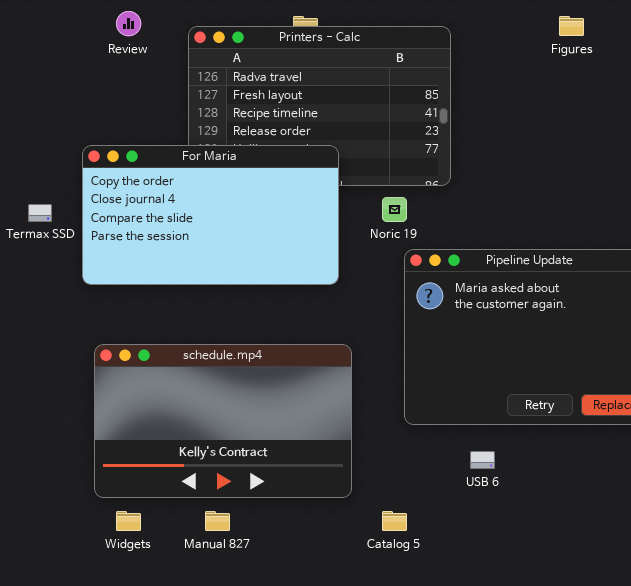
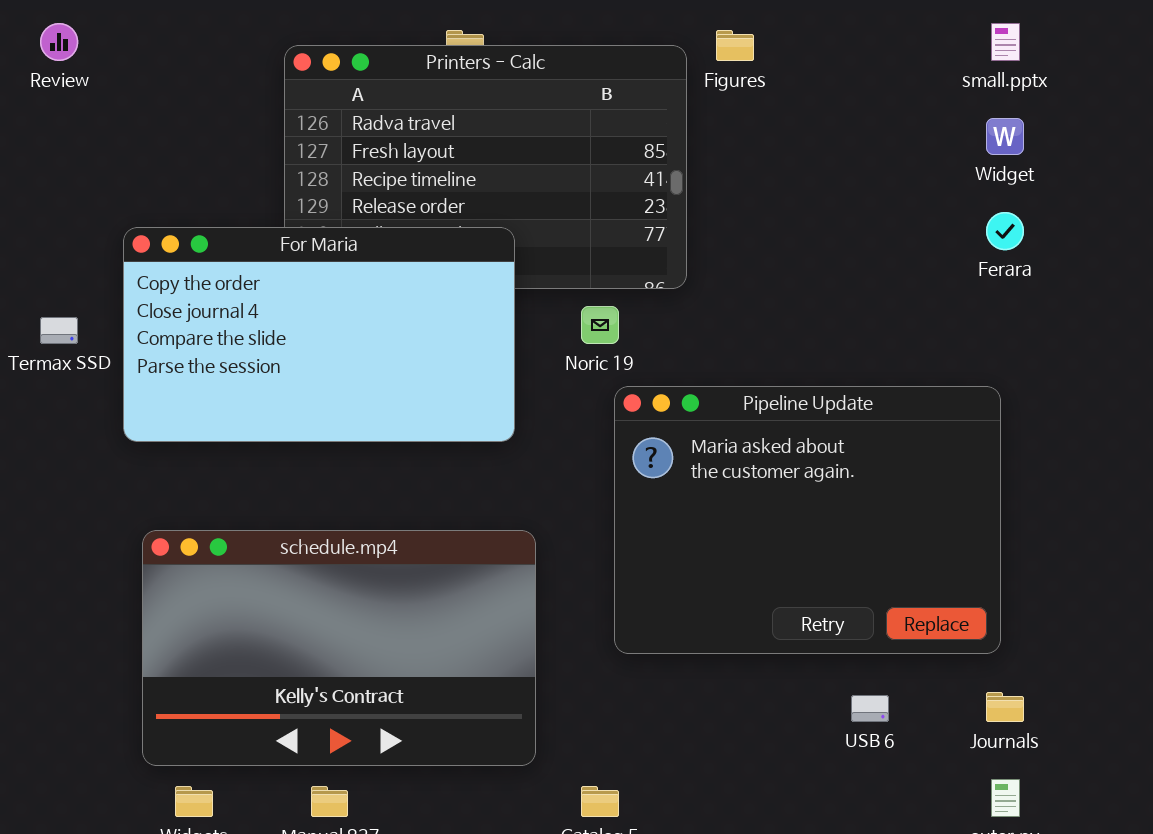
Review: [116,11,141,36] -> [40,23,78,61], moved
Figures: [559,16,584,36] -> [716,30,754,61], moved
USB 6: [470,451,495,469] -> [851,695,889,722], moved

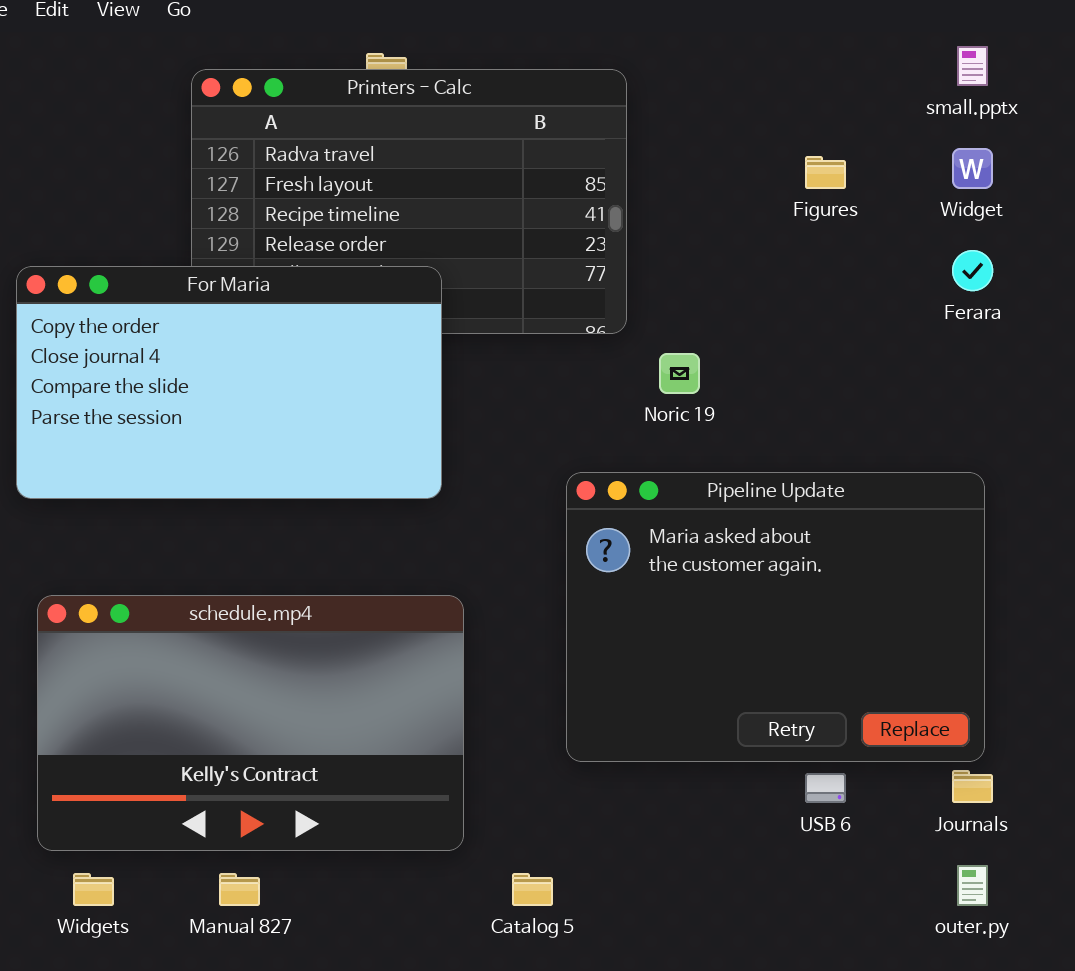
Figures: [716,30,754,61] -> [805,156,846,189], moved
Noric 19: [581,306,619,344] -> [659,353,700,394], moved
Pipeline Update: [614,386,1001,654] -> [566,472,985,762], moved

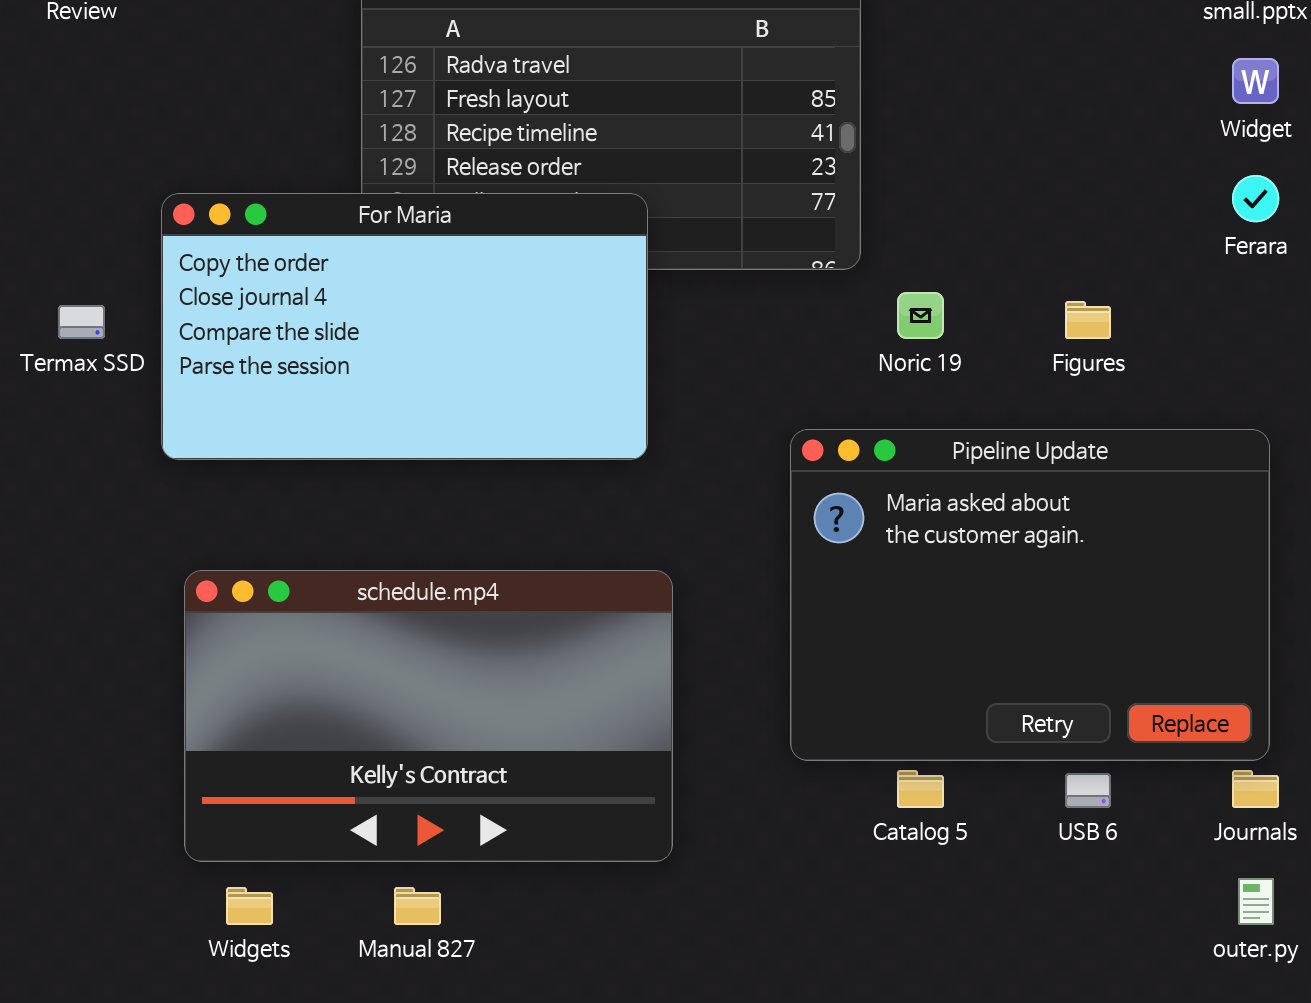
Figures: [805,156,846,189] -> [1065,301,1111,339], moved
Catalog 5: [512,873,553,906] -> [897,770,944,808], moved

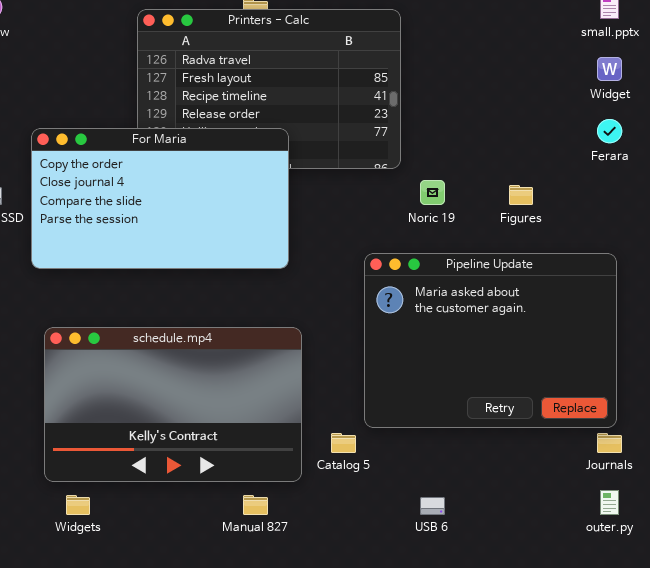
Catalog 5: [897,770,944,808] -> [331,433,356,453], moved
USB 6: [1065,773,1111,808] -> [420,497,445,515], moved
Manual 827: [394,887,441,925] -> [243,495,268,515], moved

